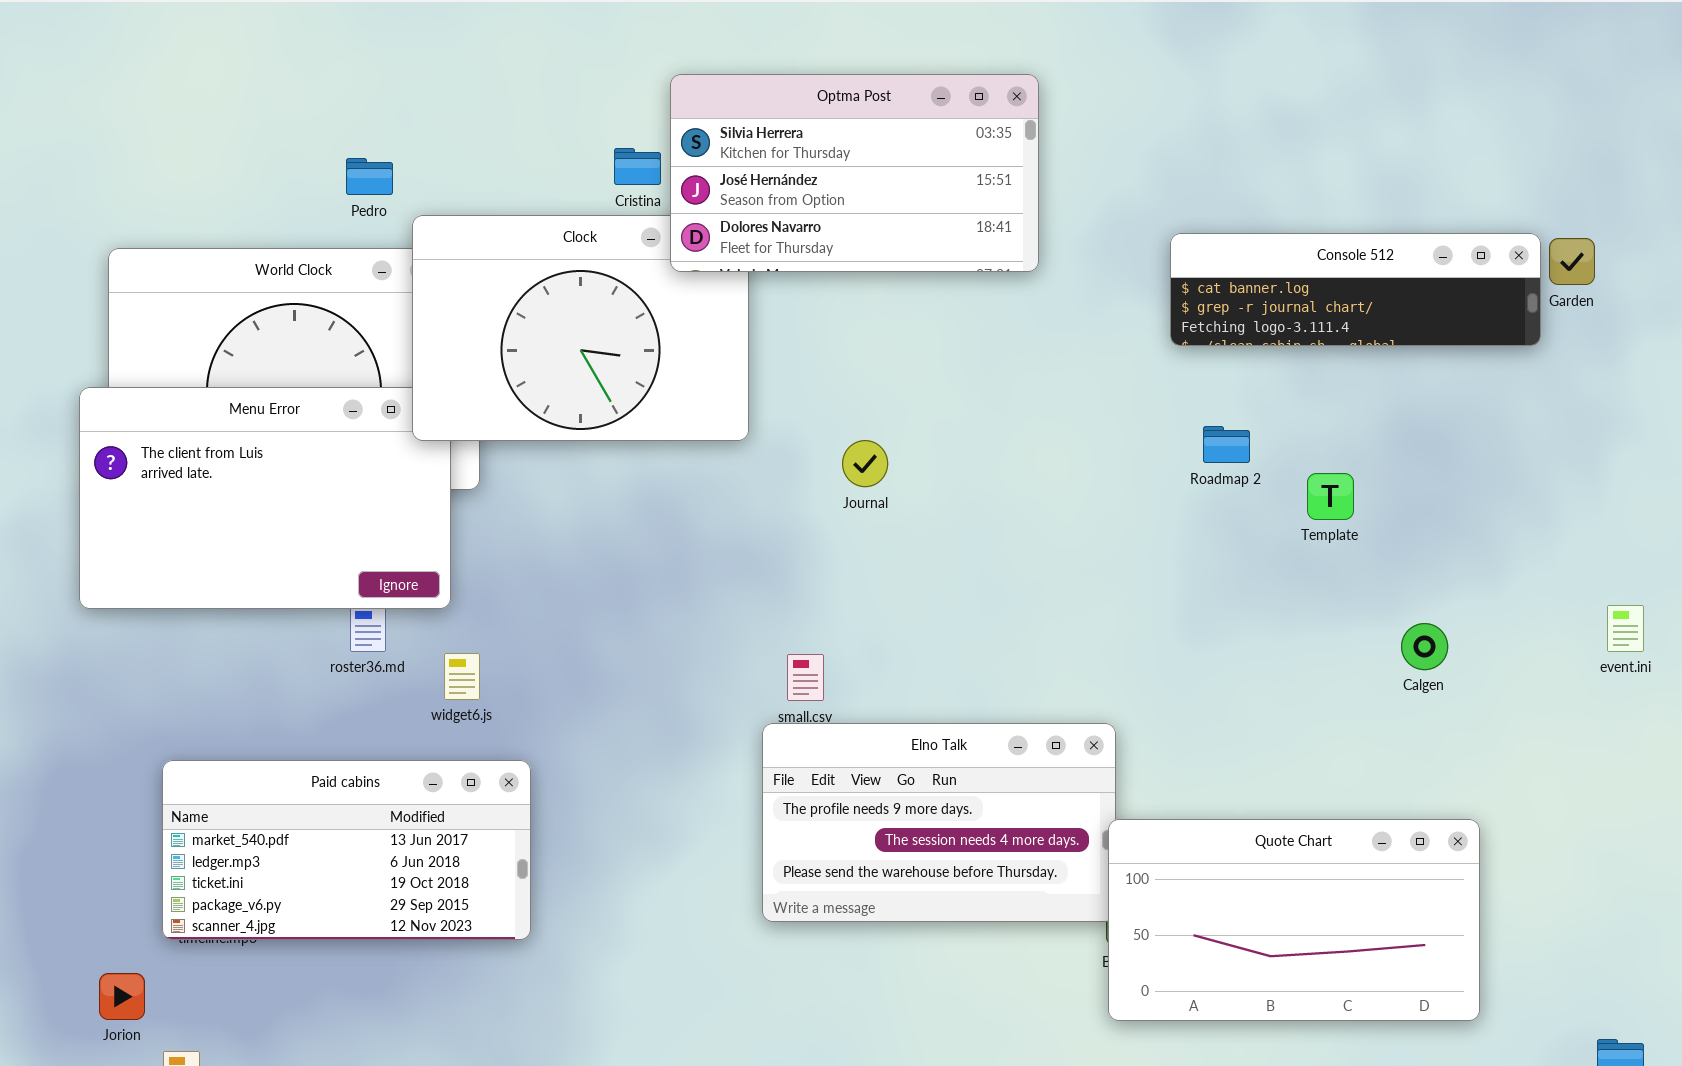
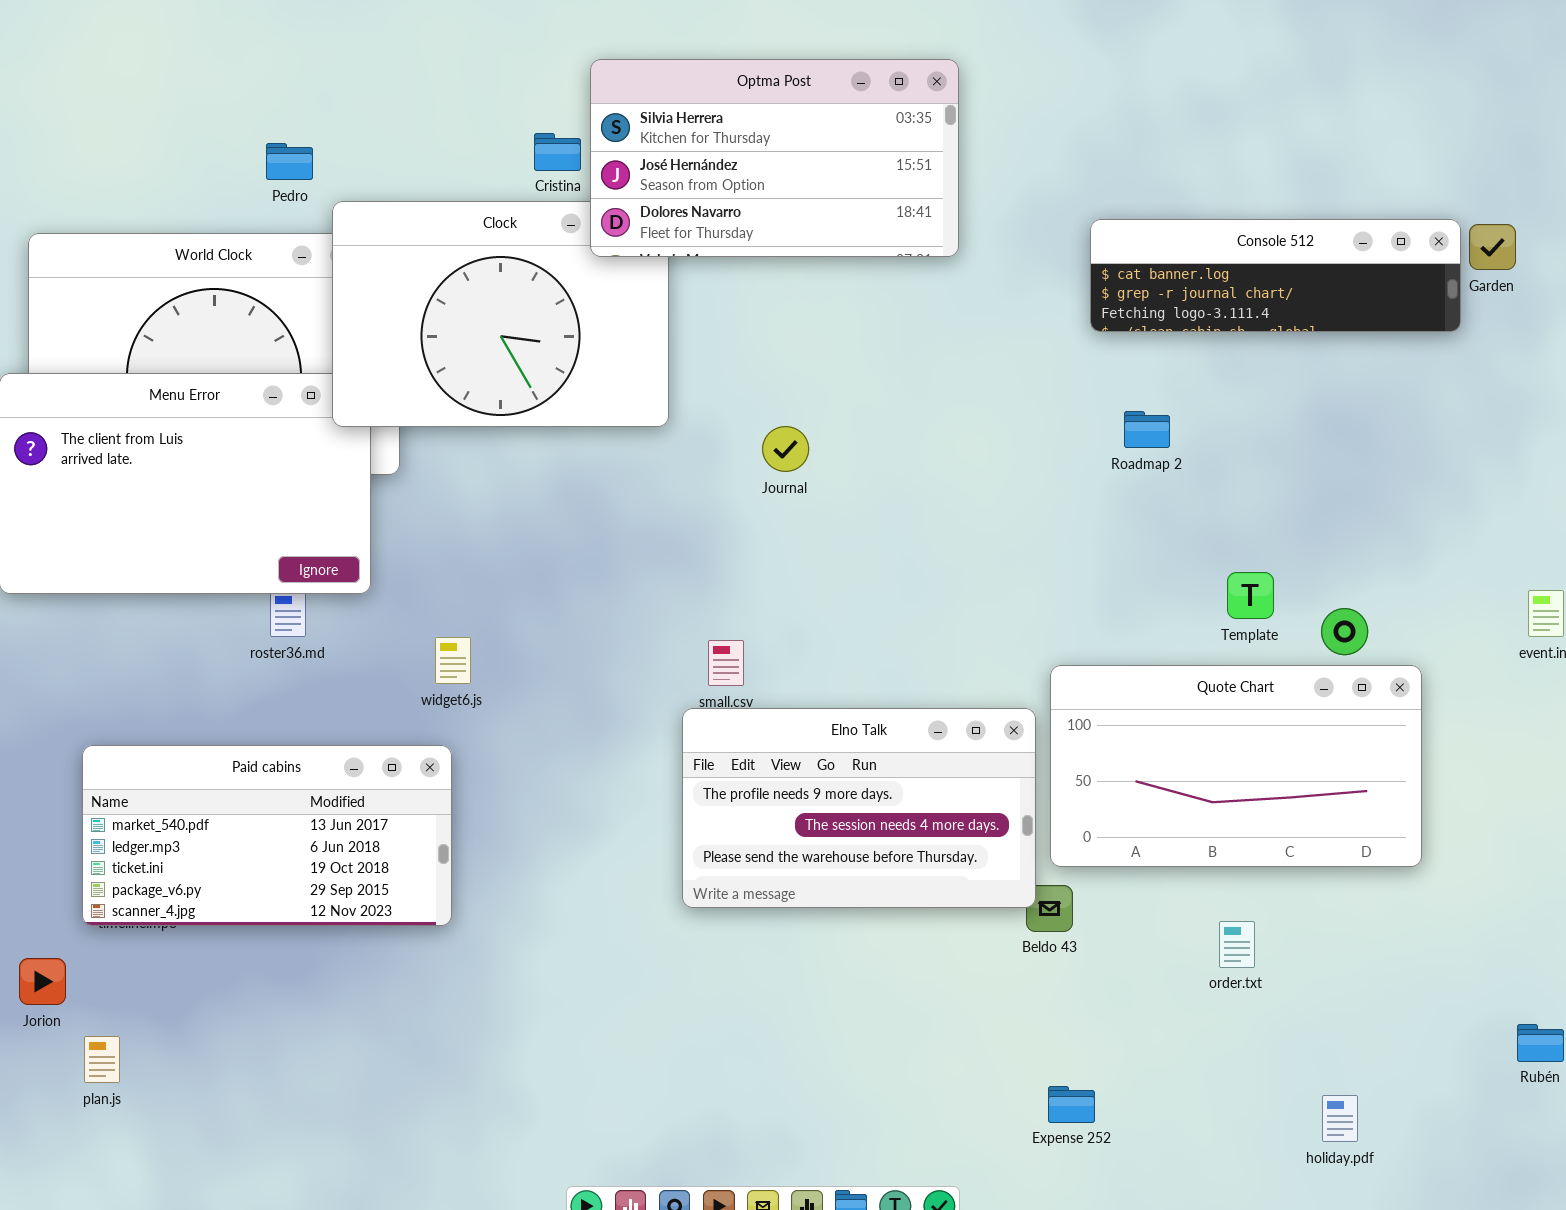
Template: [1307,473,1354,520] -> [1227,572,1274,619], moved
widget6.js: [444,653,480,700] -> [435,637,471,684], moved
Quote Chart: [1108,819,1480,1021] -> [1050,665,1422,867], moved

